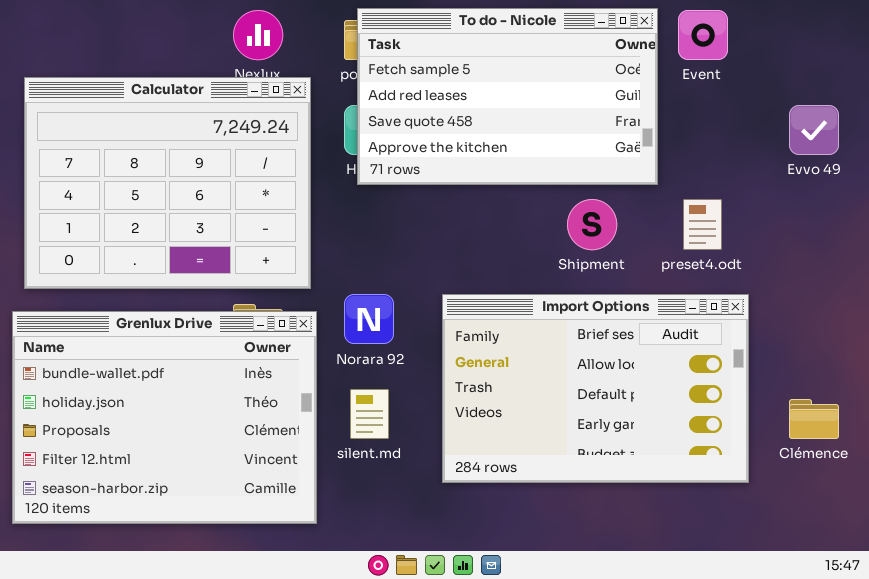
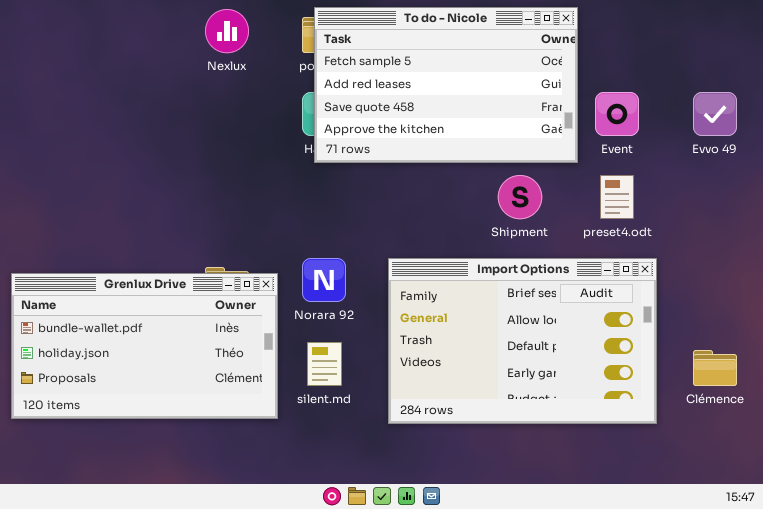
Event: [678,10,728,60] -> [595,92,639,136], moved
Calculator: [24,77,311,289] -> none, closed
Grenlux Drive: [12,311,317,524] -> [11,273,278,419], resized

